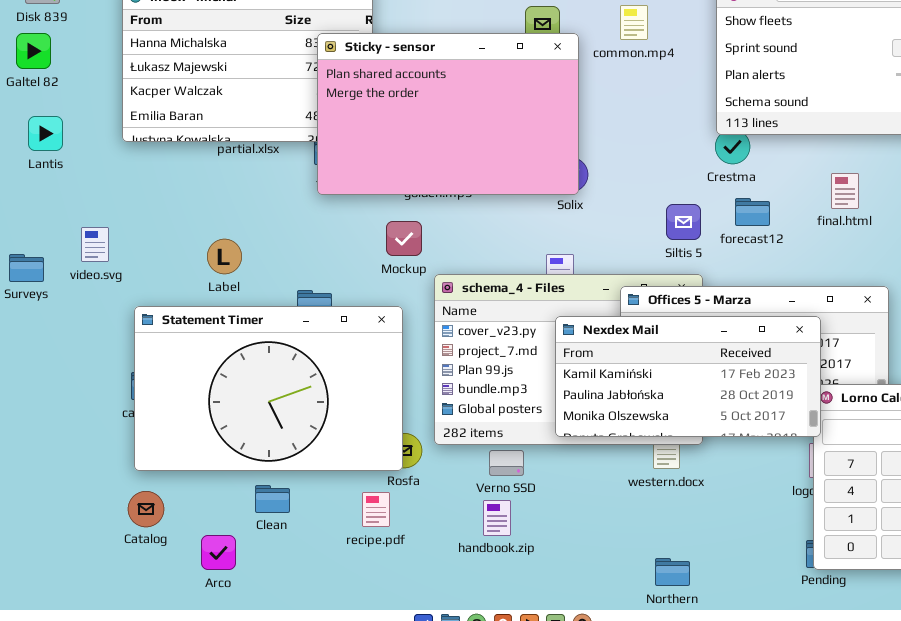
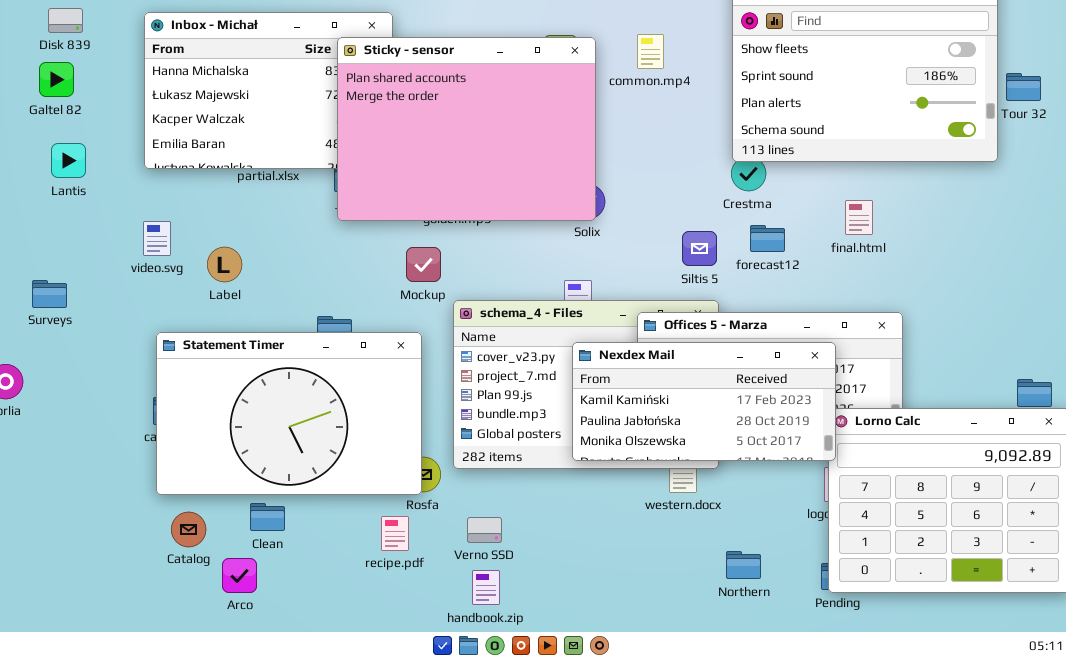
Sticky - sensor: [317,33,579,195] -> [337,37,596,221], resized
video.svg: [81,227,109,262] -> [143,221,171,256], moved
Label: [207,239,242,274] -> [207,247,242,282], moved
Verno SSD: [489,450,524,476] -> [467,517,502,543], moved
Clean: [255,485,290,513] -> [250,503,285,531], moved
Catalog: [128,491,164,527] -> [171,512,206,547], moved
handbook.zip: [483,500,511,536] -> [472,570,500,605], moved
Northern: [655,558,690,586] -> [726,551,761,579], moved

